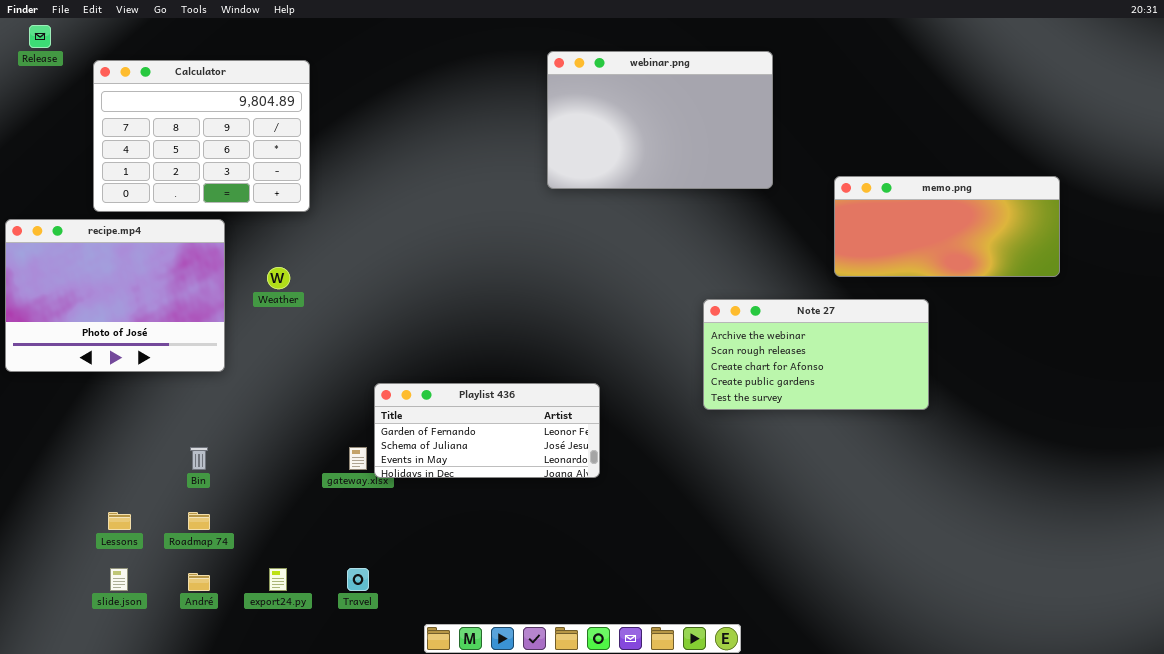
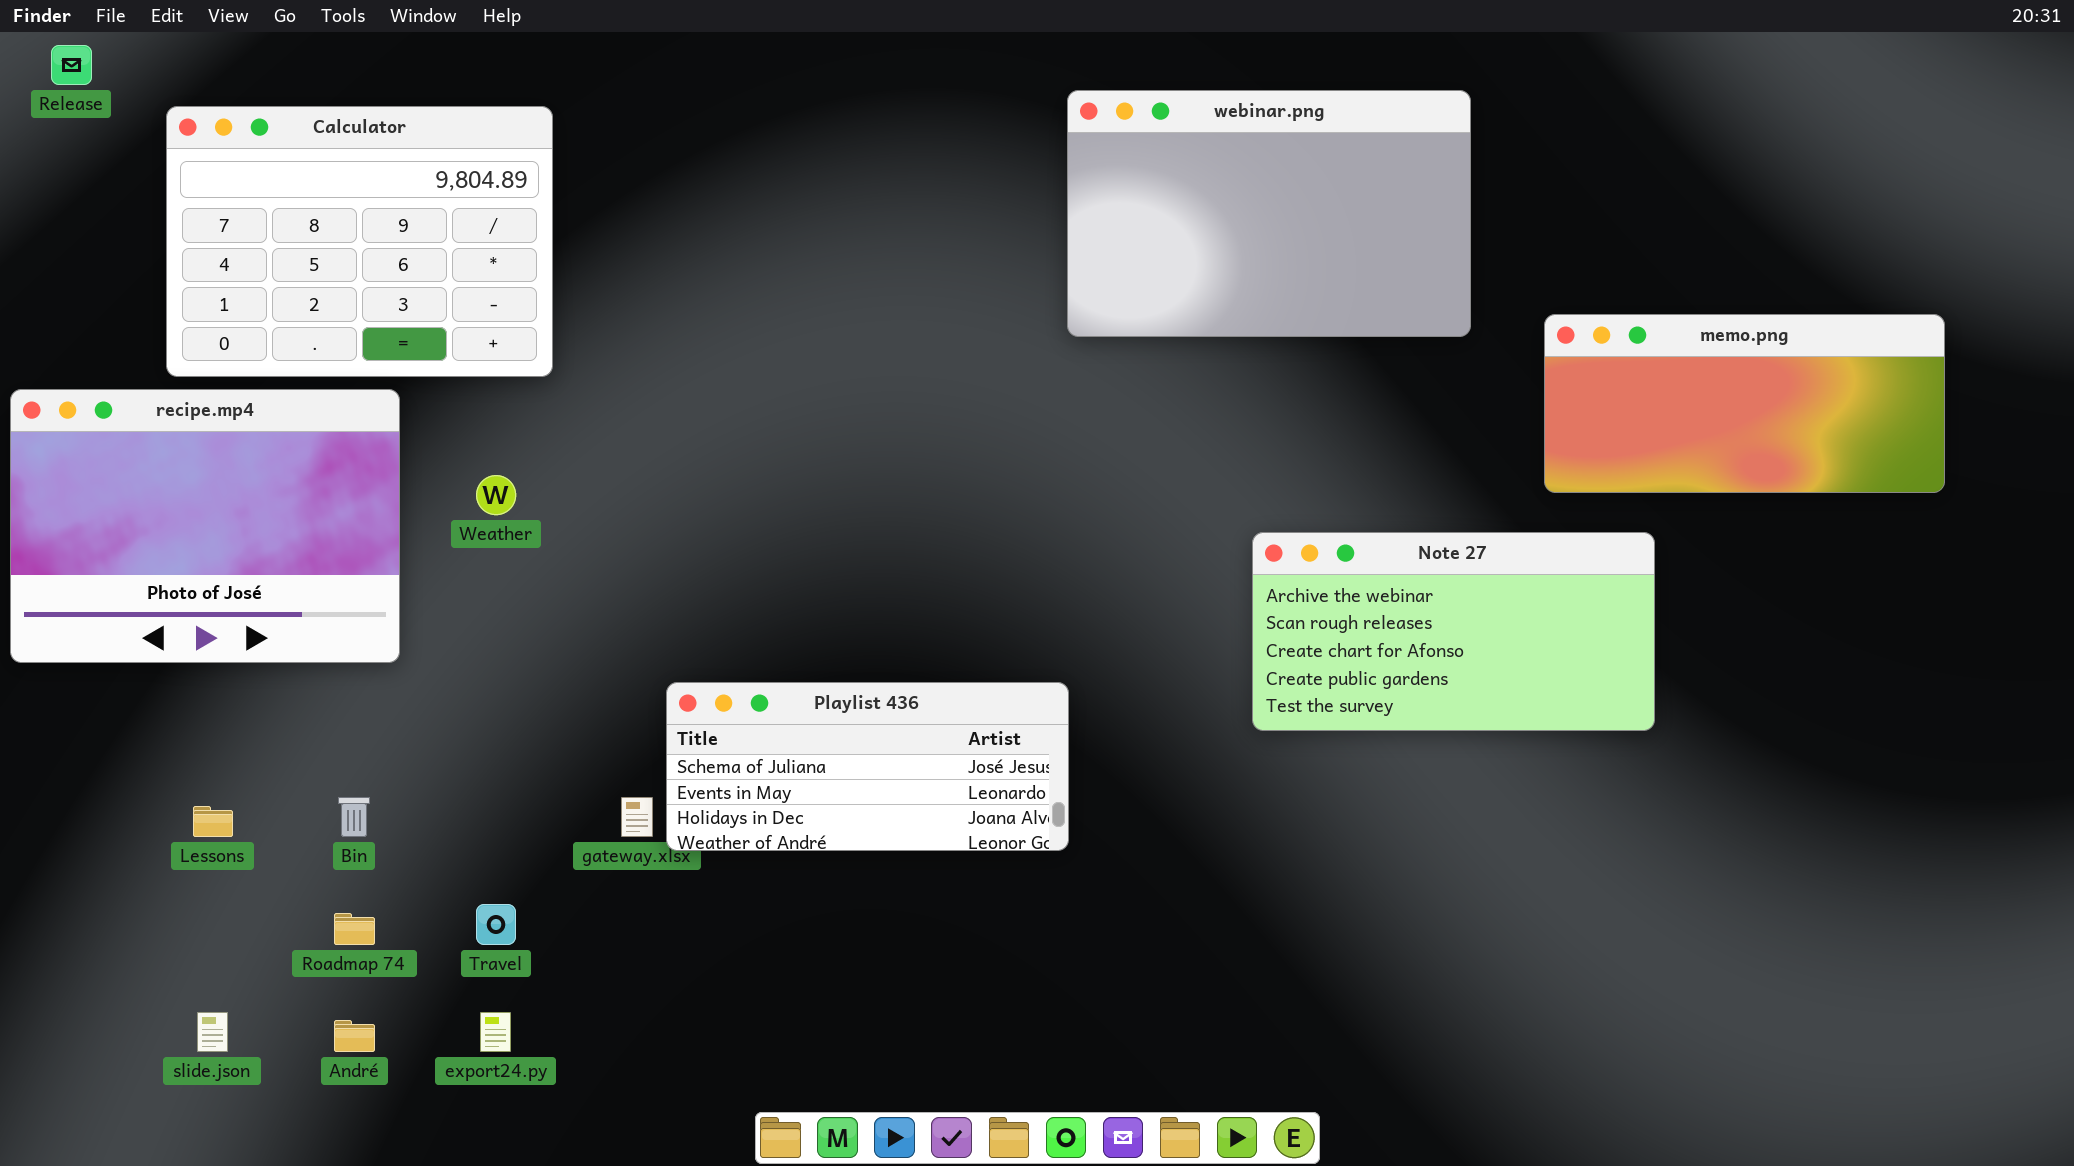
webinar.png: [547,51,773,189] -> [1067,90,1471,337], moved
memo.png: [834,176,1060,277] -> [1544,314,1945,493], moved
Playlist 436: [374,383,600,478] -> [666,682,1069,851], scrolled down 1 row
Lessons: [108,512,131,530] -> [193,806,233,837], moved
Travel: [347,568,369,591] -> [476,904,516,945], moved

